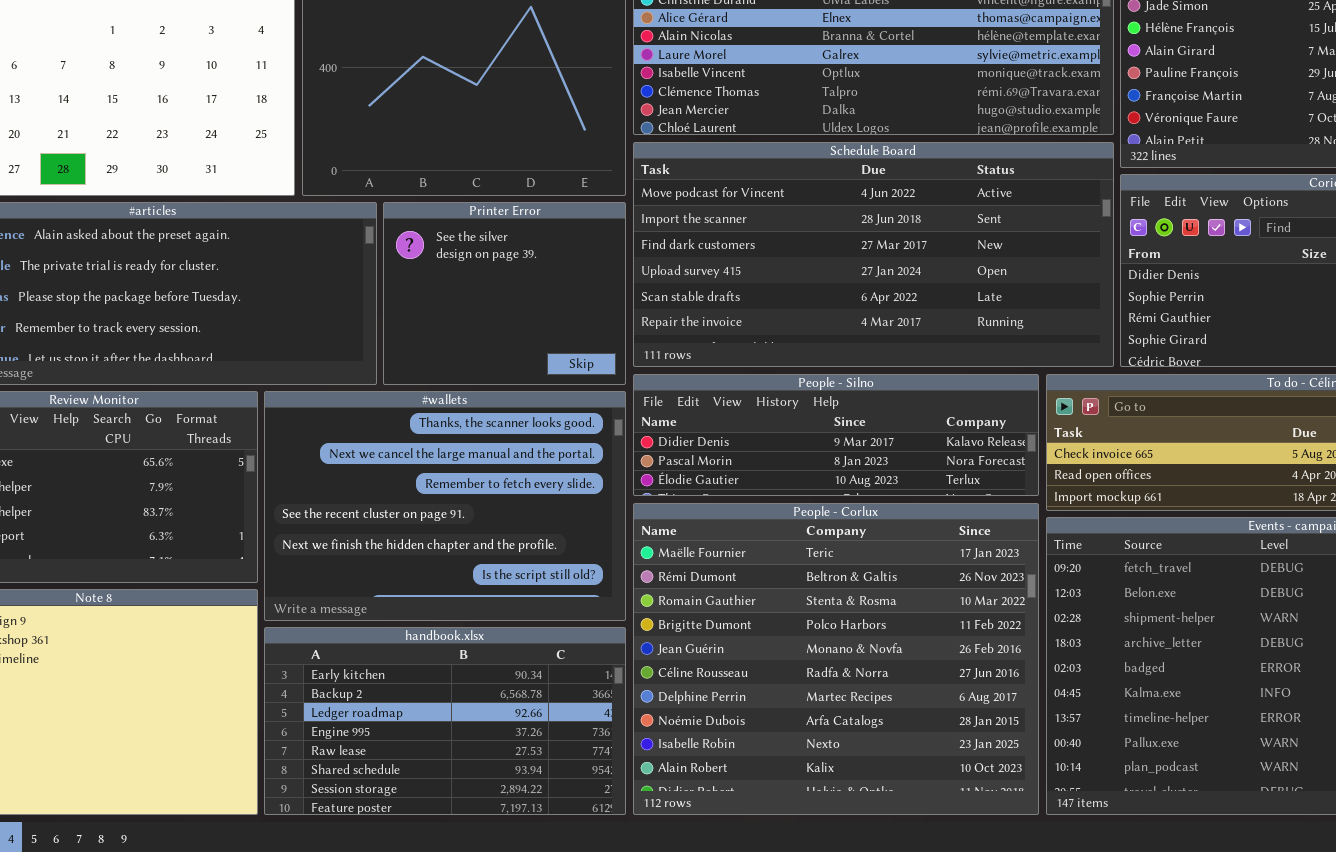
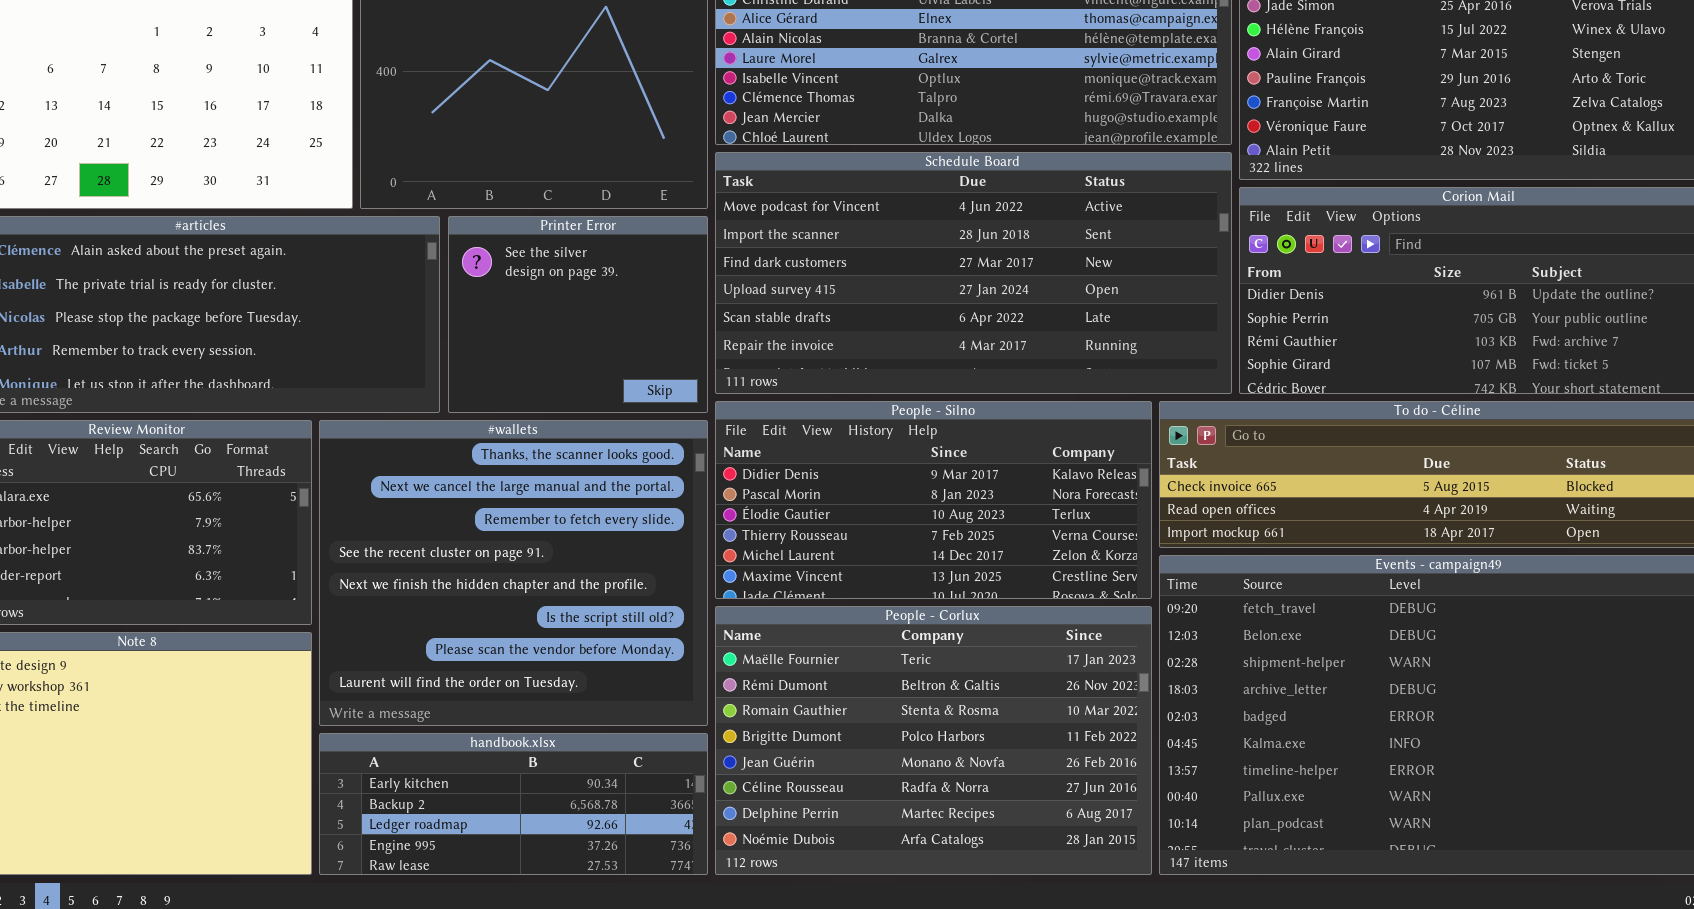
People - Silno: [633,374,1039,496] -> [715,401,1152,599], resized
#wallets: [264,391,626,621] -> [319,420,708,726], resized
People - Corlux: [633,503,1039,815] -> [715,606,1152,875], resized
handbook.xlsx: [264,627,626,815] -> [319,733,708,875], resized

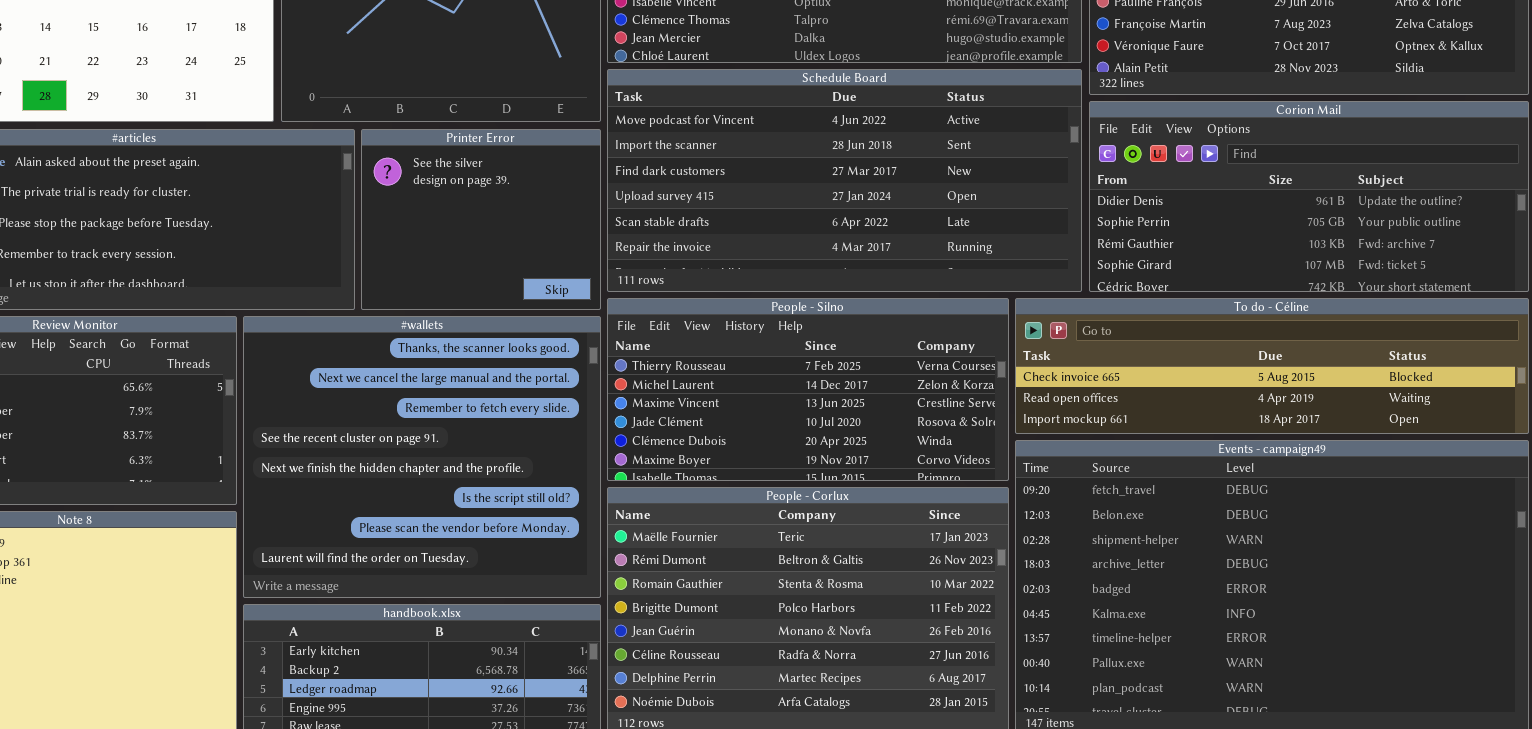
People - Silno: [715,401,1152,599] -> [607,298,1009,481], scrolled down 3 rows

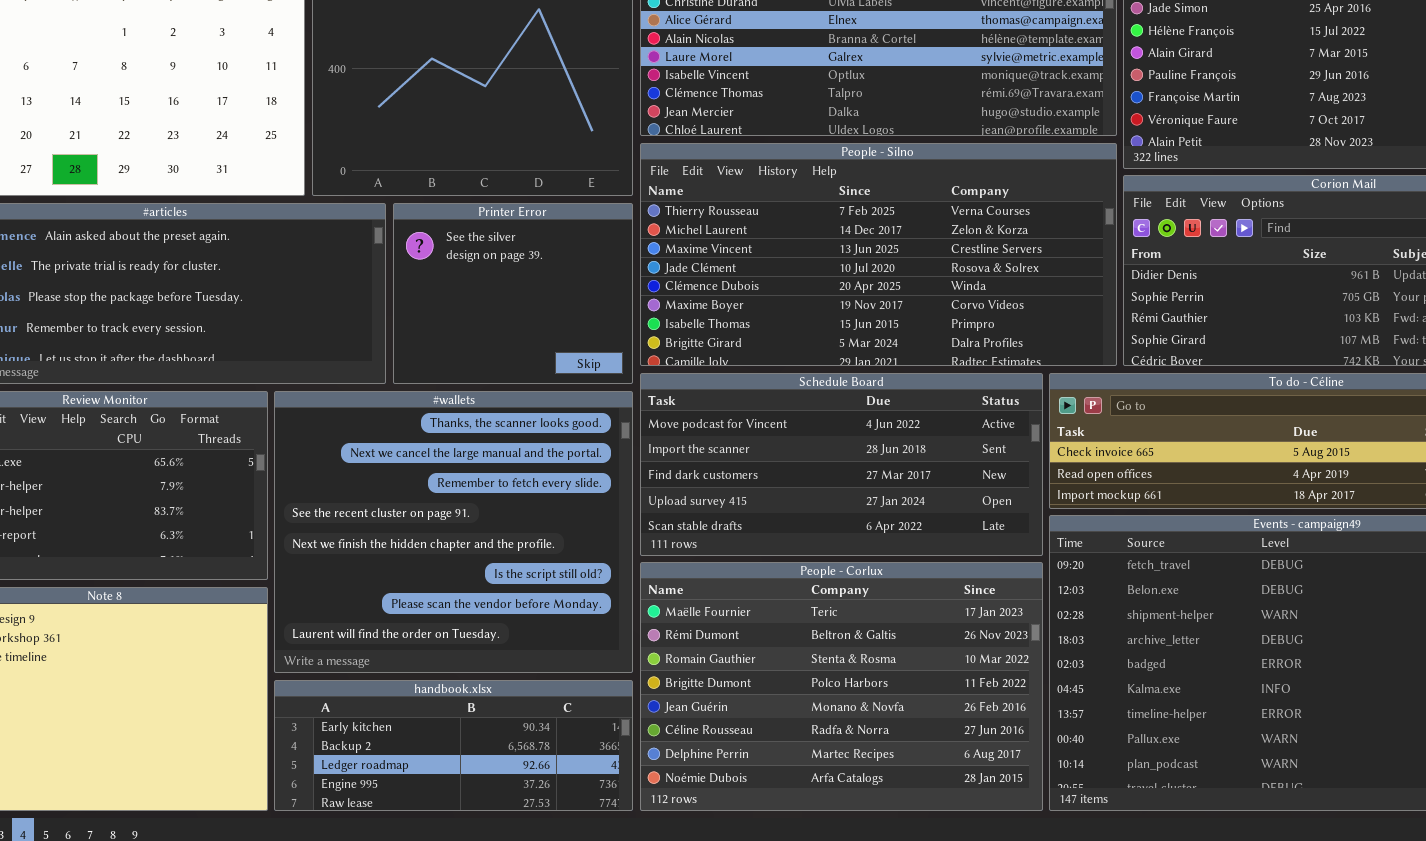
Schedule Board: [607,69,1082,292] -> [640,373,1043,556], moved, resized
People - Silno: [607,298,1009,481] -> [640,143,1117,366], moved, resized

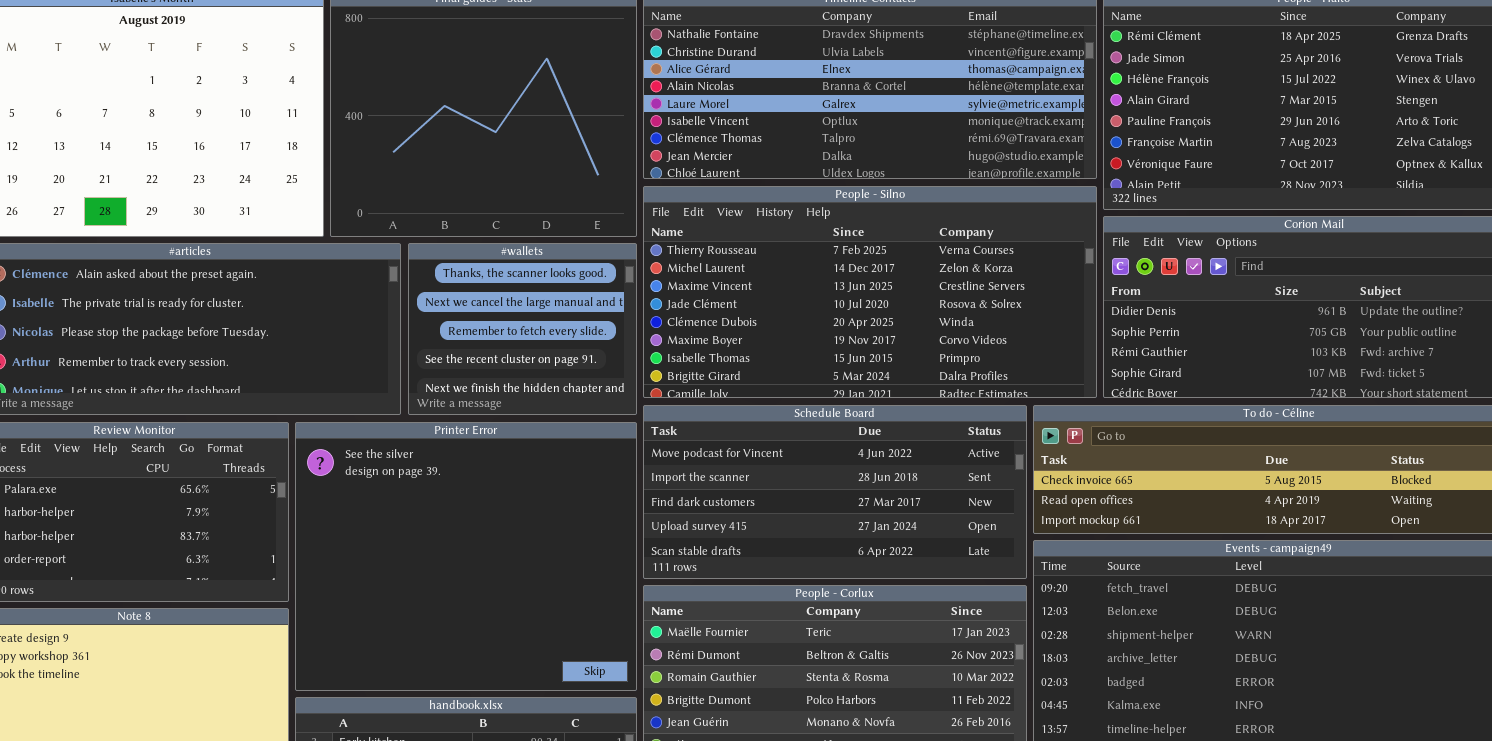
Printer Error: [393,203,633,384] -> [295,422,637,691], moved, resized
#wallets: [274,391,633,673] -> [408,243,637,415], moved, resized

